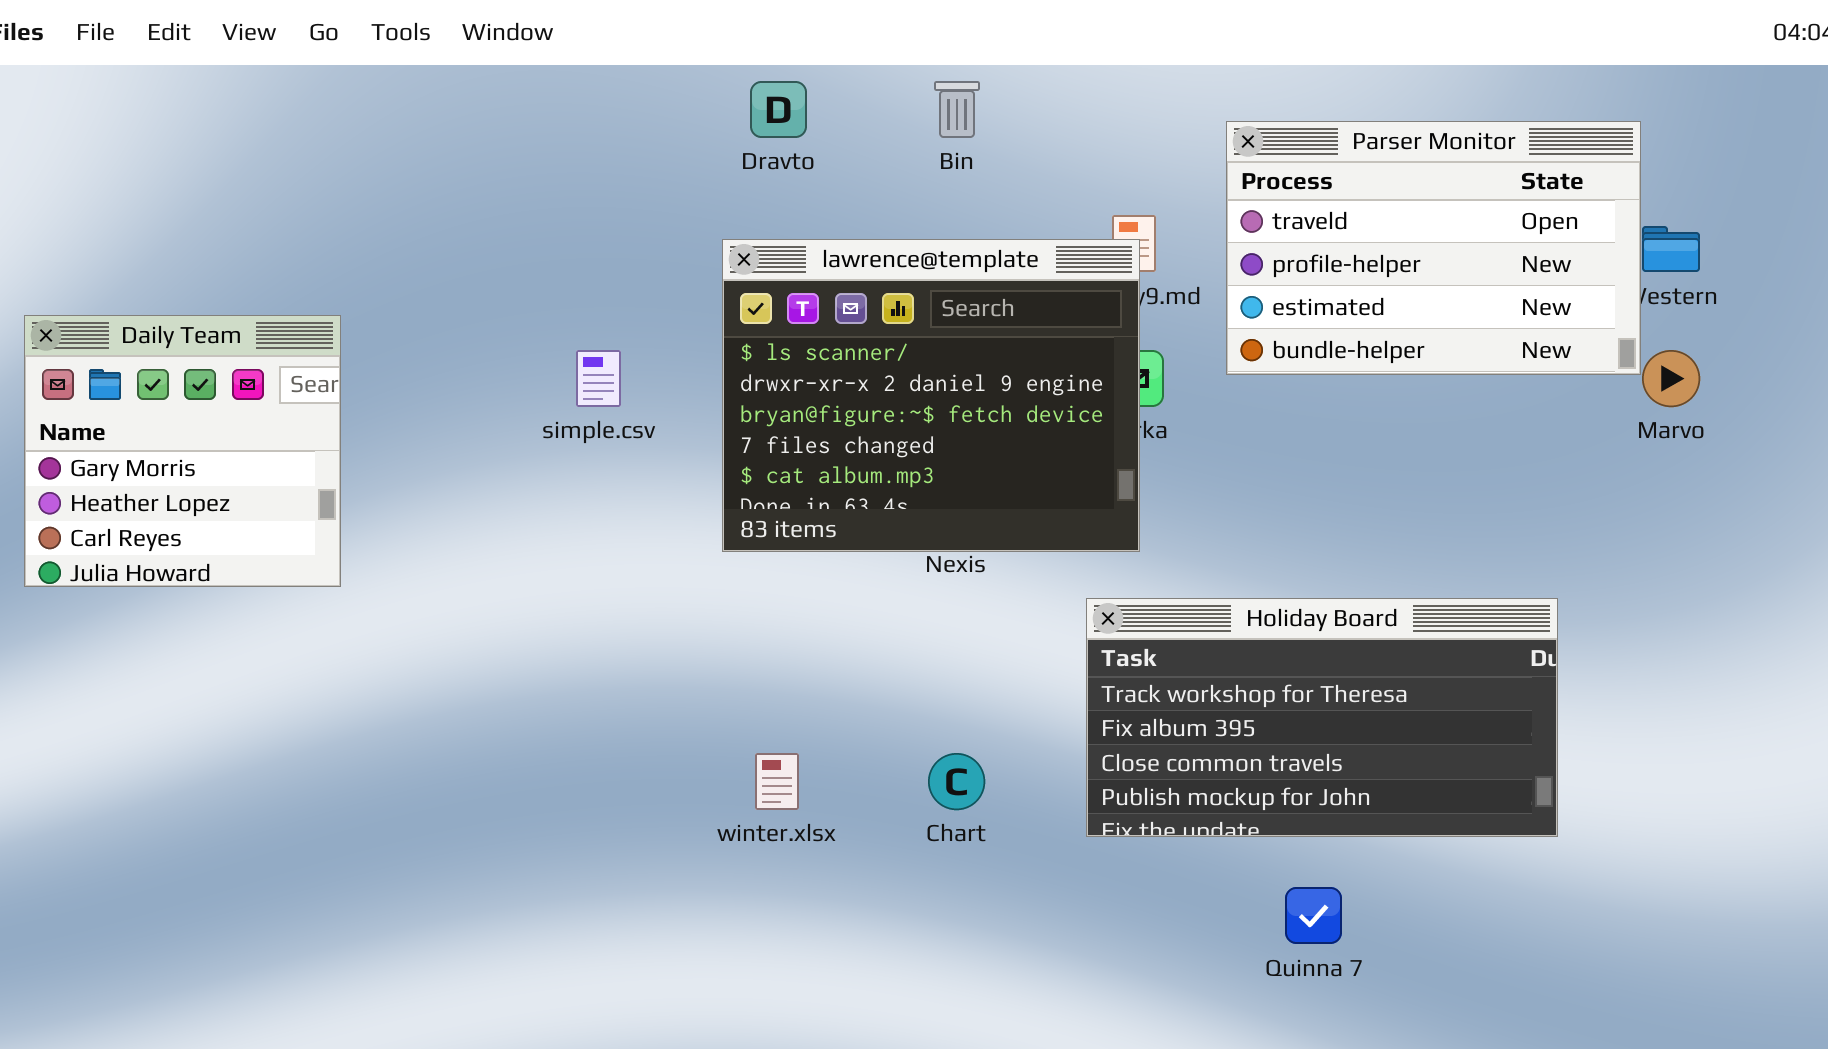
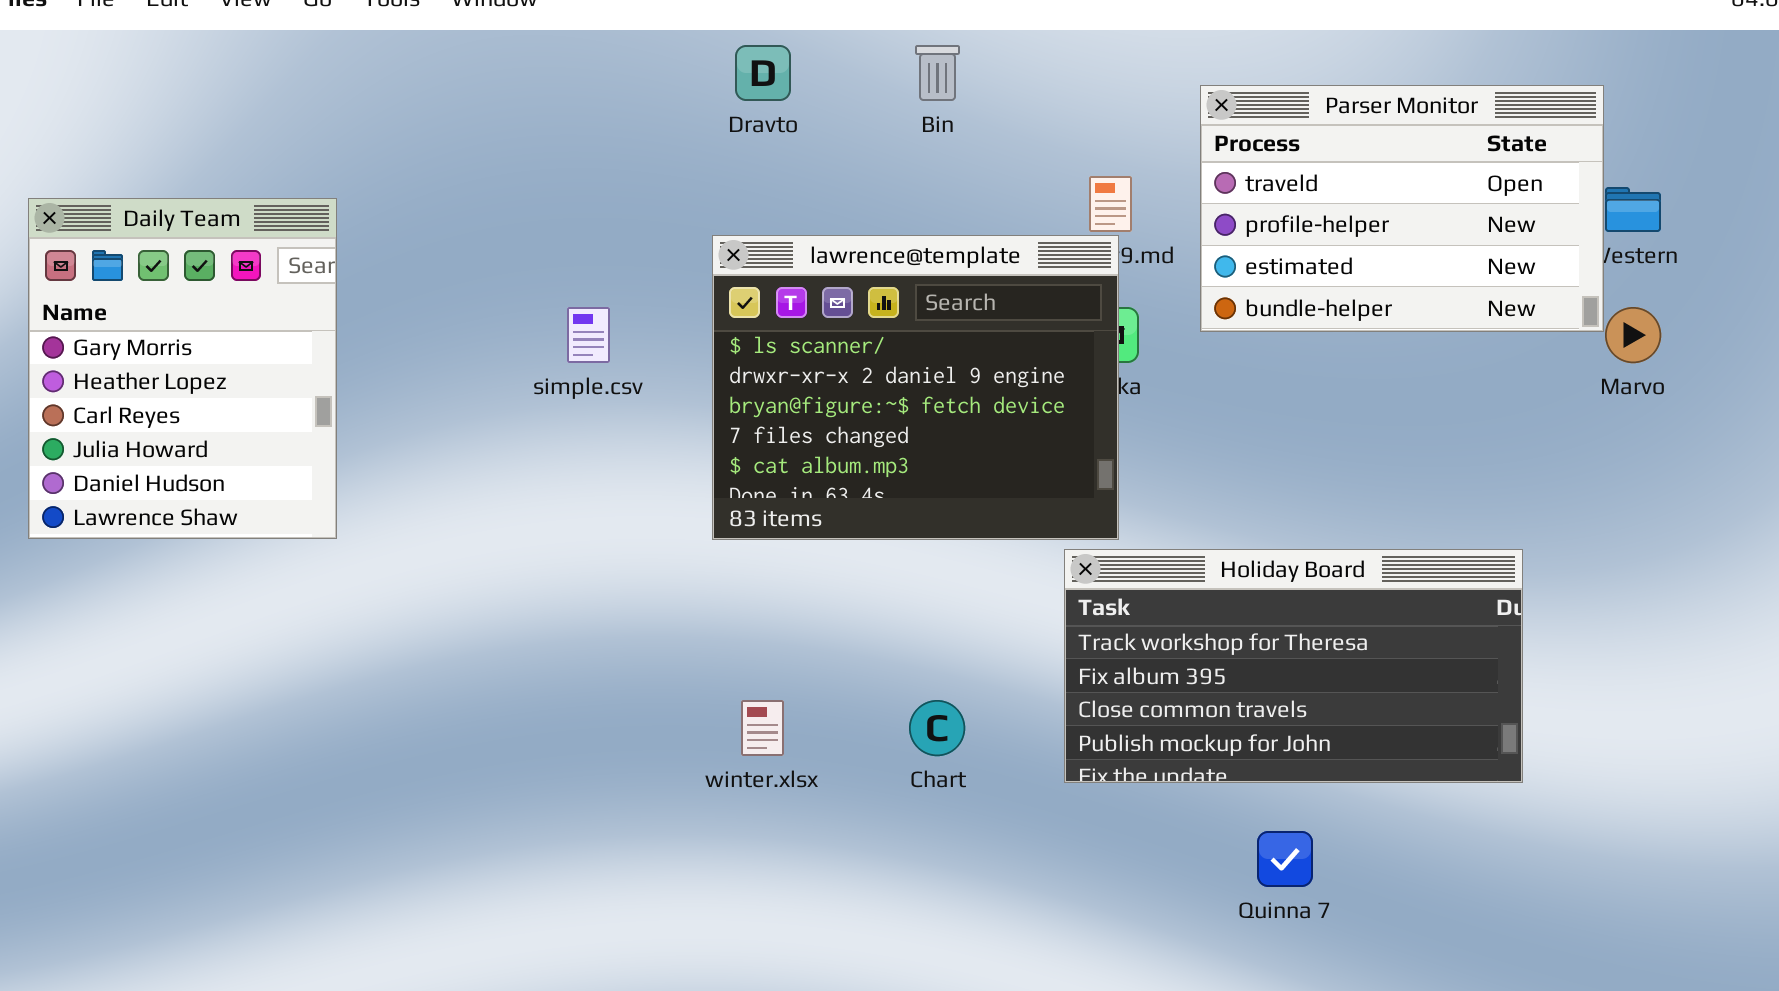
lawrence@template: [722,239,1140,552] -> [712,235,1119,540], moved
Daily Team: [24,315,341,587] -> [28,198,337,539], resized

